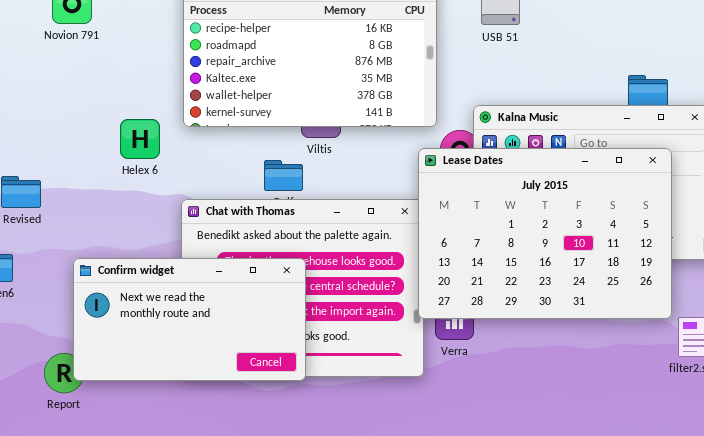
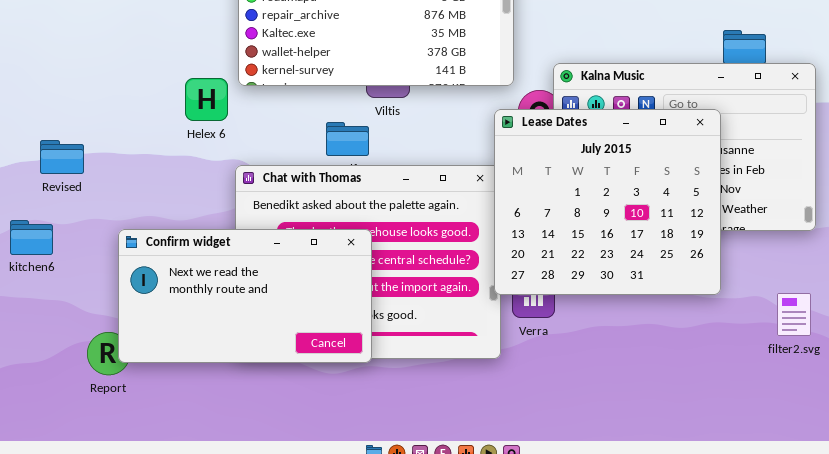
Helex 6: [120,119,160,159] -> [185,78,228,121], moved
Lease Dates: [418,148,672,319] -> [494,109,721,295], resized

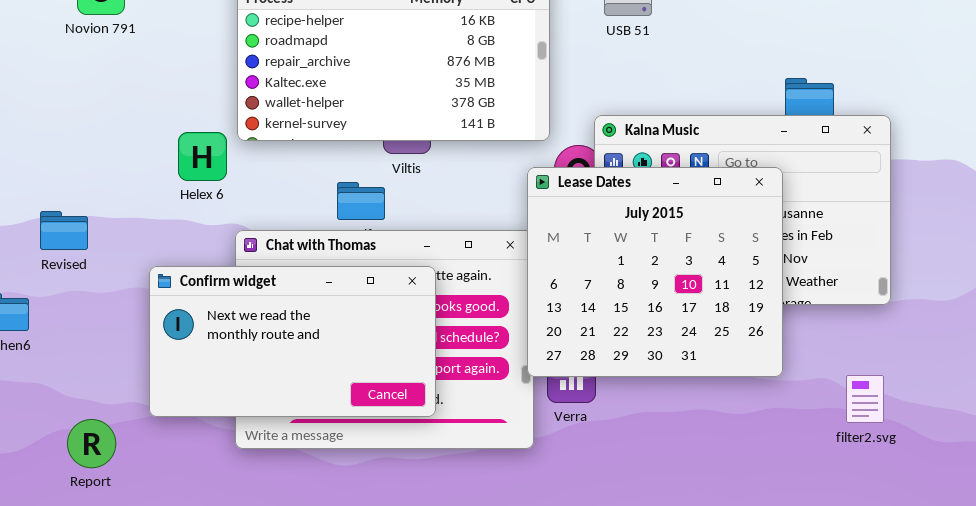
Revised: [40,140,84,174] -> [40,211,88,250], moved
Confirm widget: [118,229,372,363] -> [149,266,436,417], moved

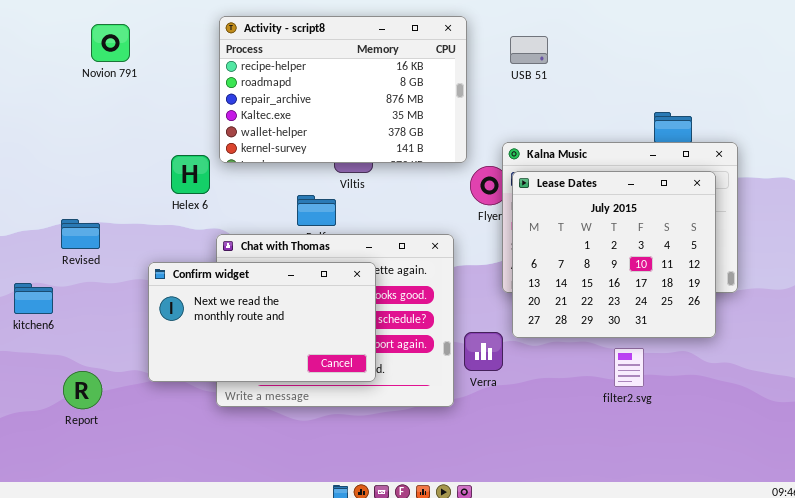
Lease Dates: [527,167,783,377] -> [512,171,716,338], moved
filter2.svg: [846,375,884,423] -> [614,348,644,387], moved
Report: [67,419,116,468] -> [63,371,102,409], moved

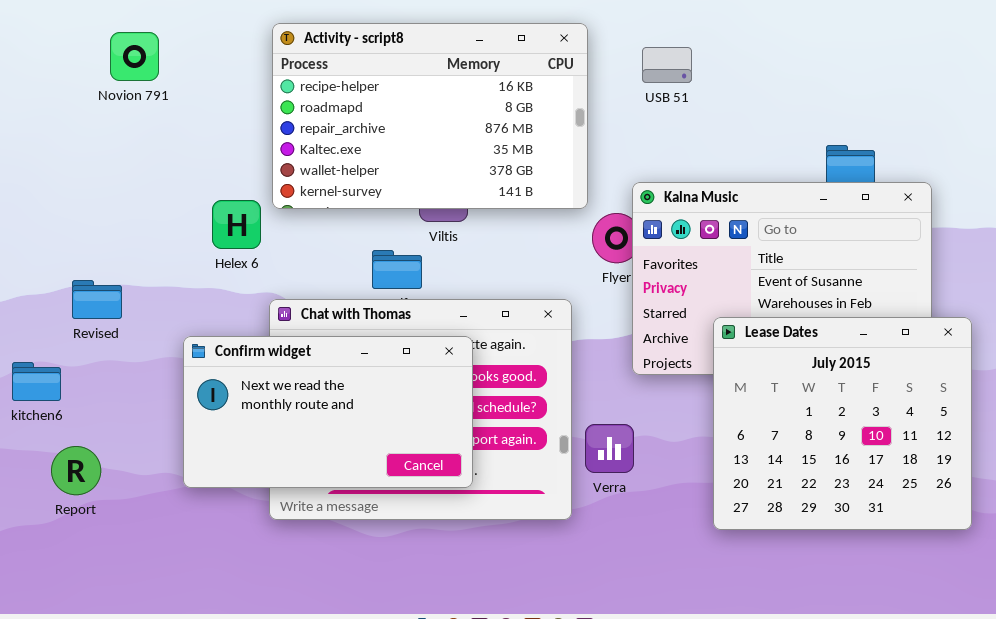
Lease Dates: [512,171,716,338] -> [713,317,972,530], moved
Report: [63,371,102,409] -> [51,446,101,495], moved

